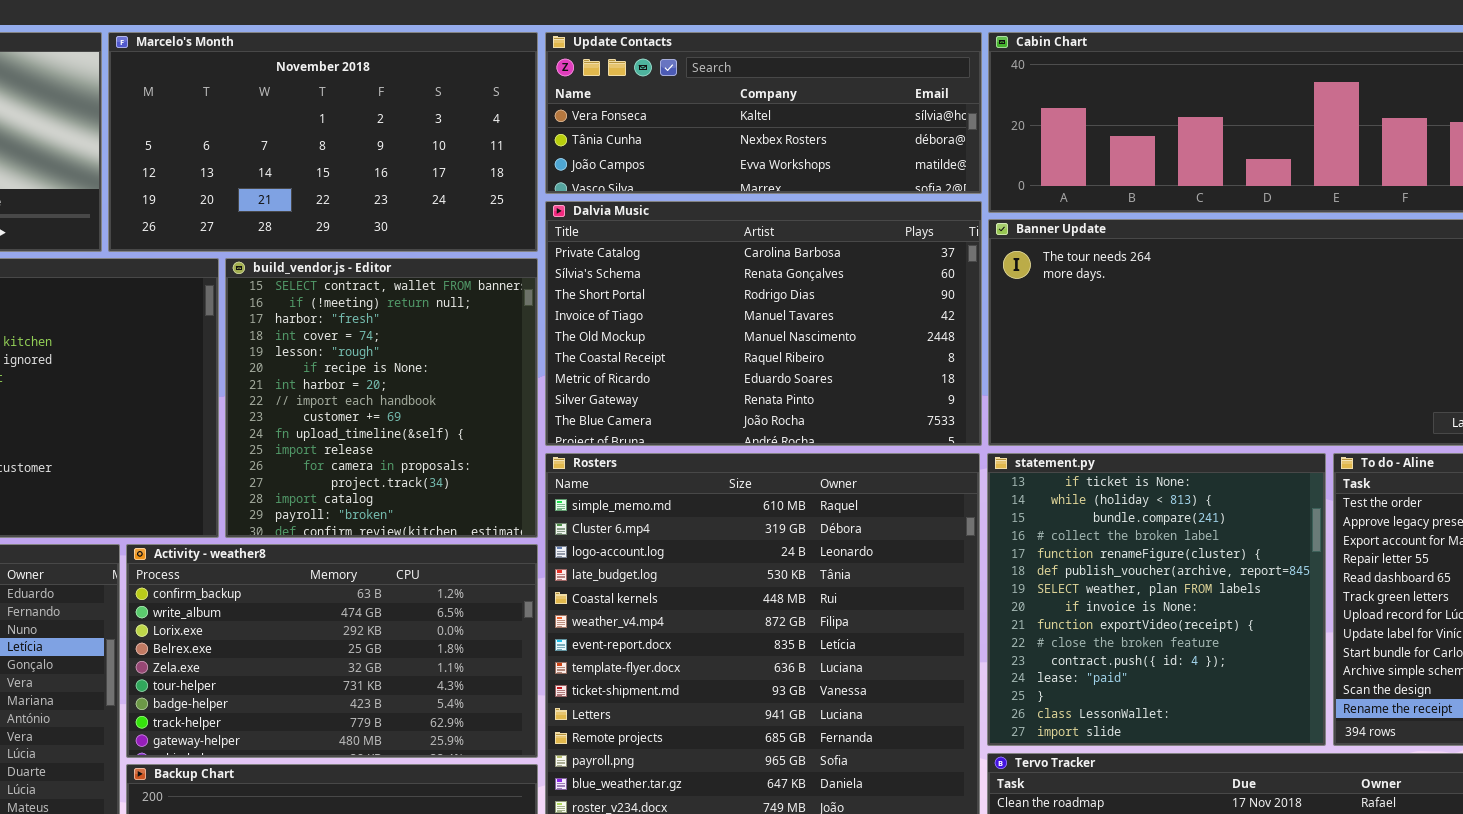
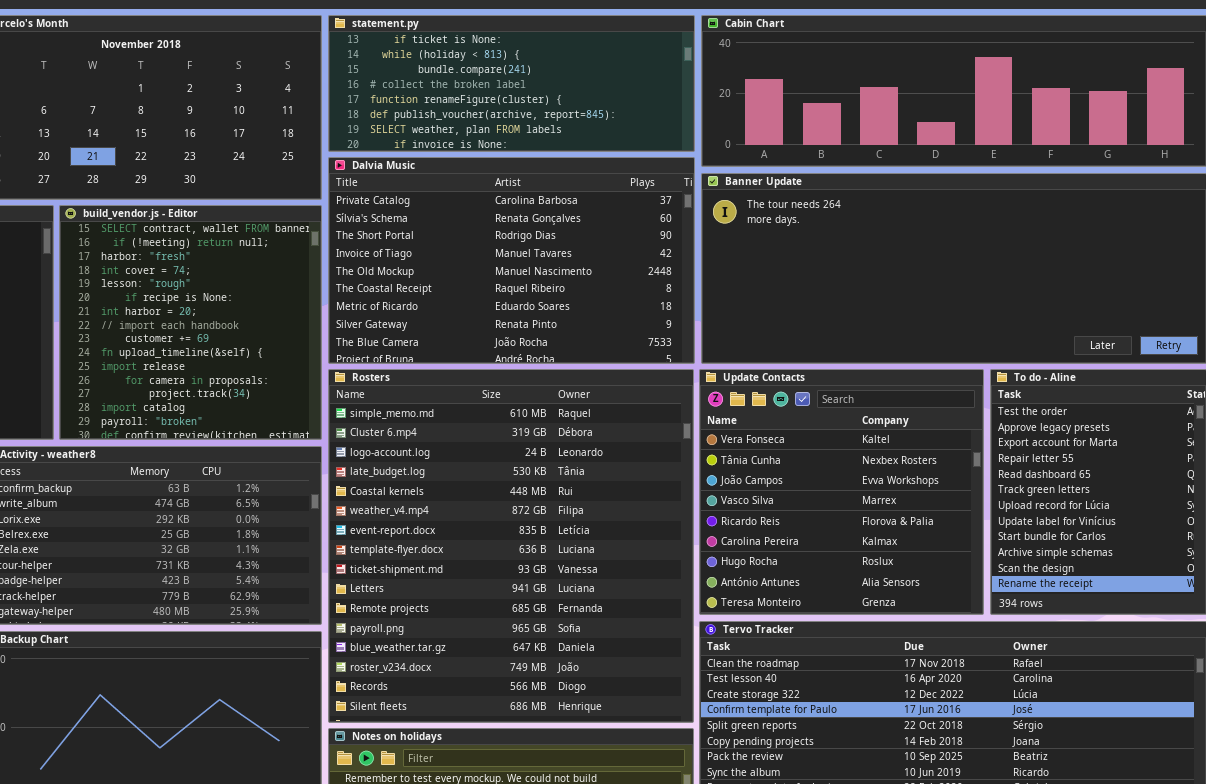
Update Contacts: [545,32,982,194] -> [699,369,984,615], moved, resized
statement.py: [987,453,1326,746] -> [328,15,695,152], moved, resized

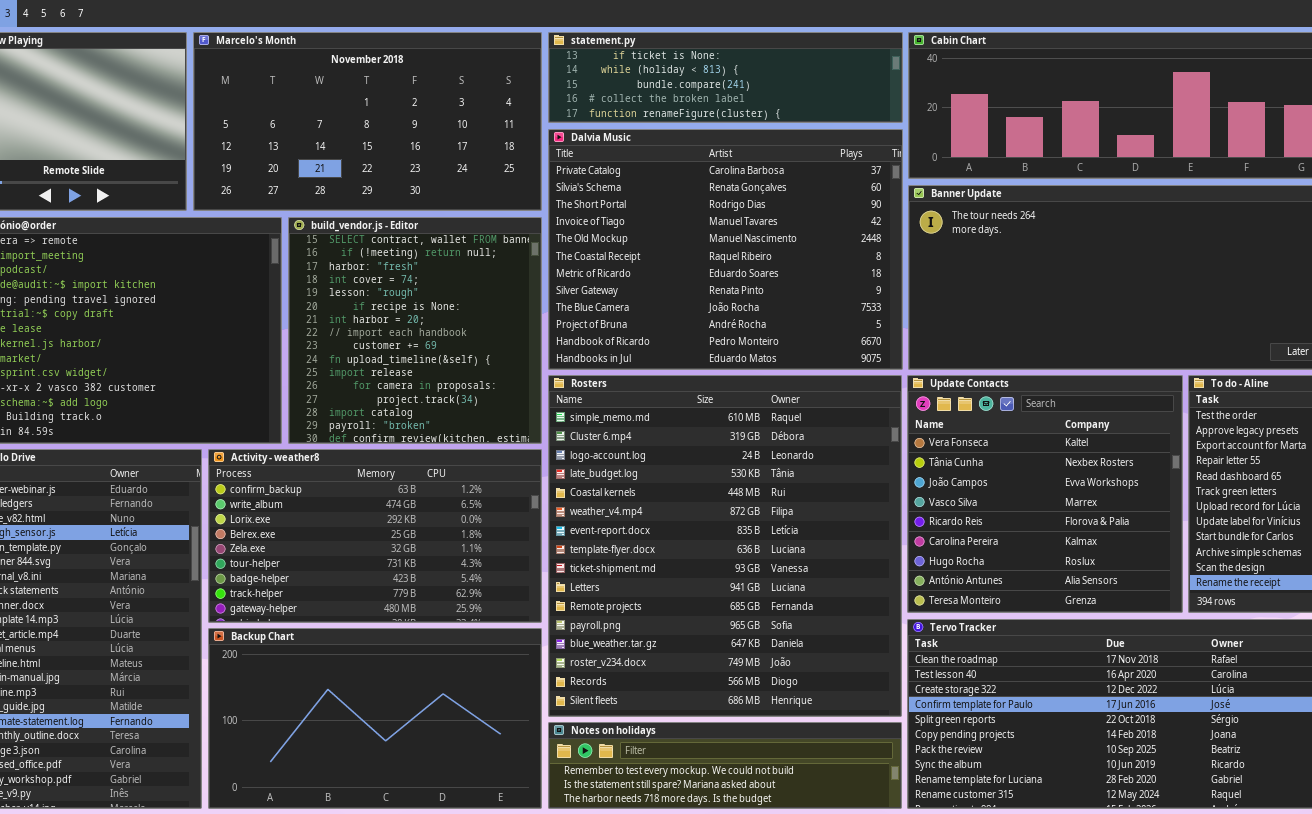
statement.py: [328,15,695,152] -> [548,32,903,123], resized
Dalvia Music: [328,157,695,364] -> [548,129,903,370], resized

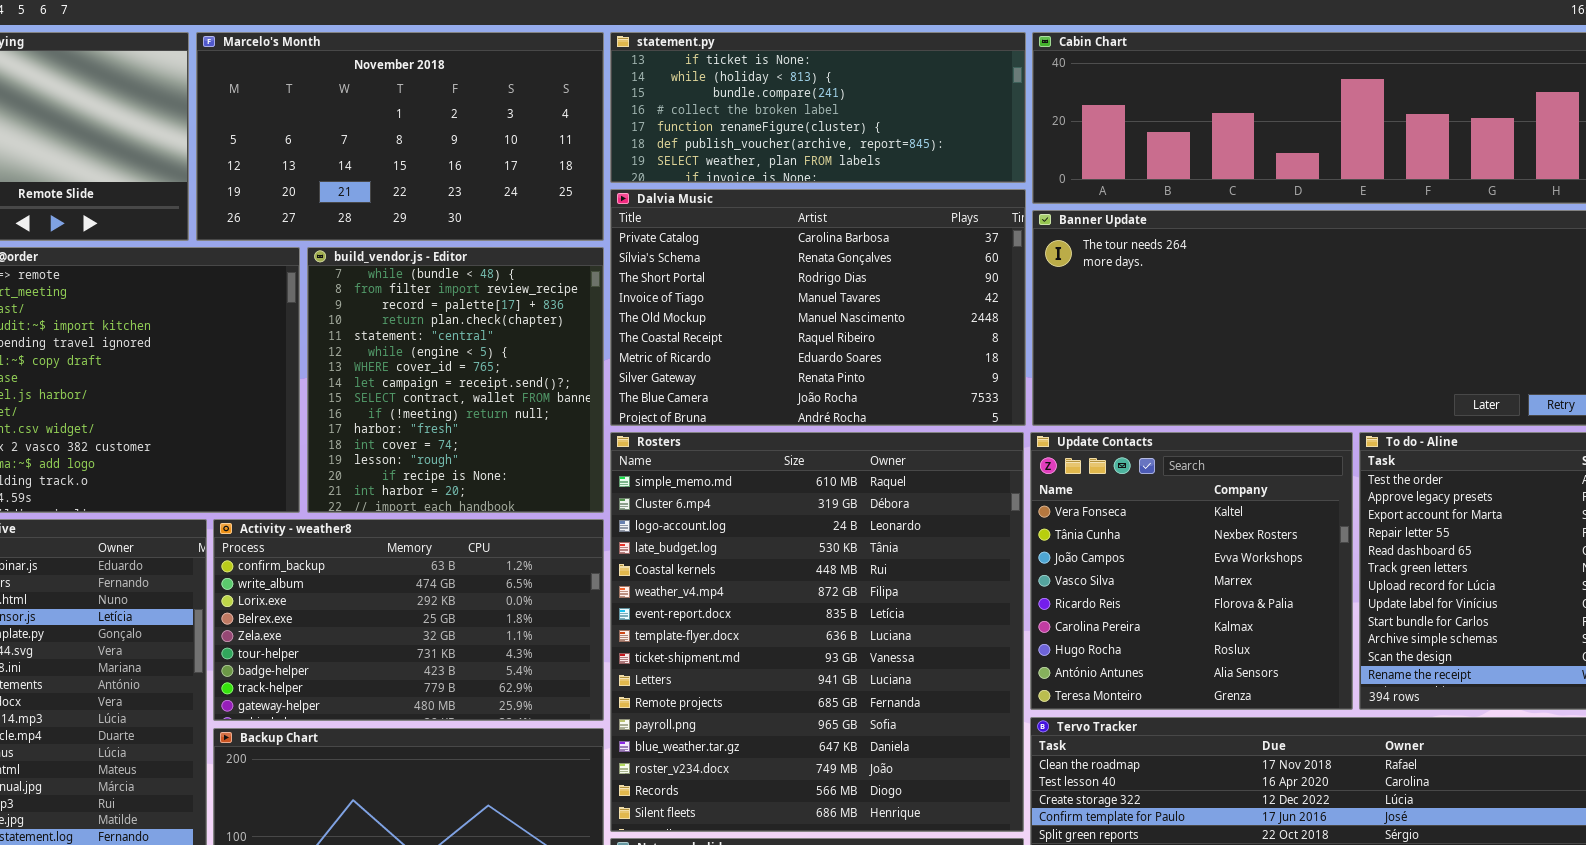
statement.py: [548,32,903,123] -> [610,32,1026,183], resized
Dalvia Music: [548,129,903,370] -> [610,189,1026,426], resized
build_vendor.js - Editor: [288,217,542,444] -> [307,247,604,513], scrolled up 8 rows

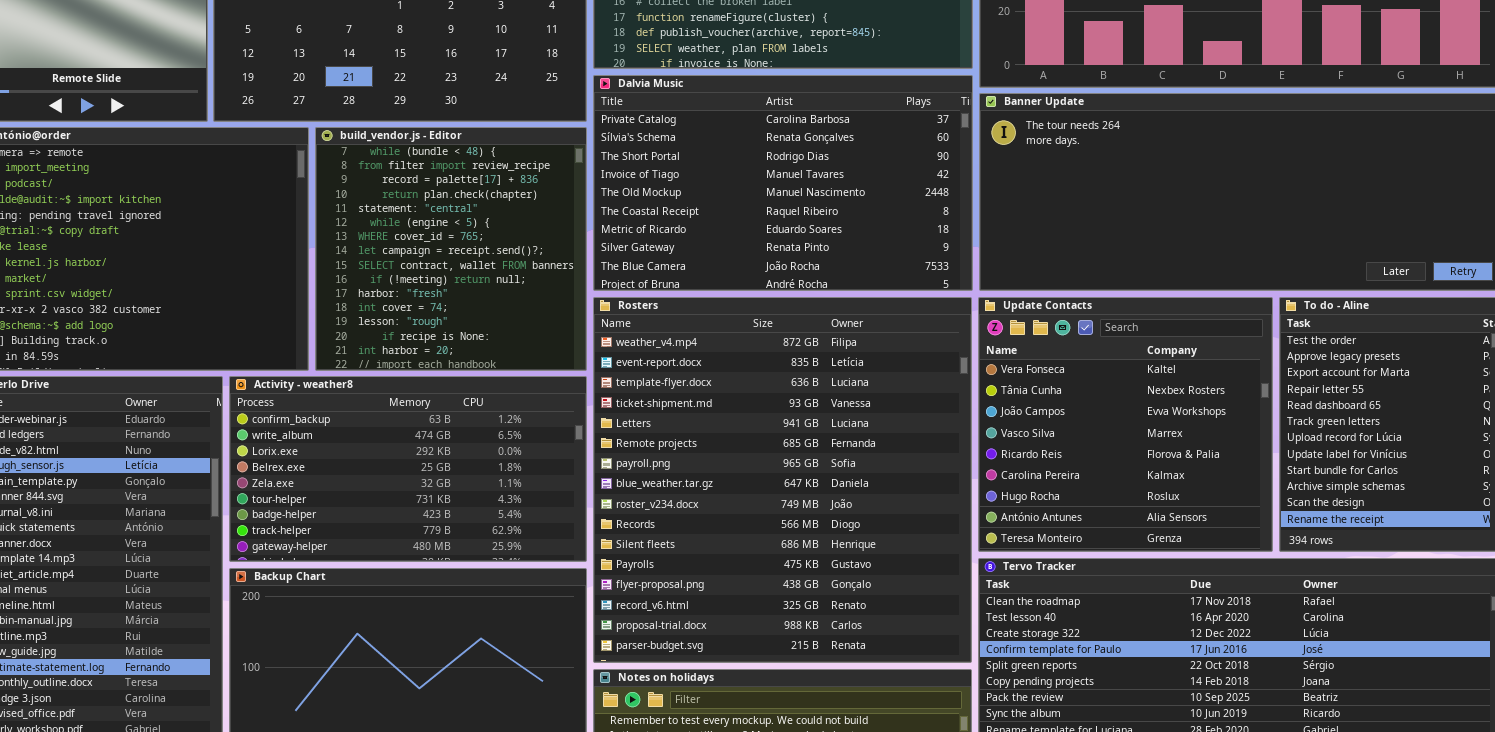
Rosters: [610,432,1024,832] -> [593,297,972,663], scrolled down 5 rows

